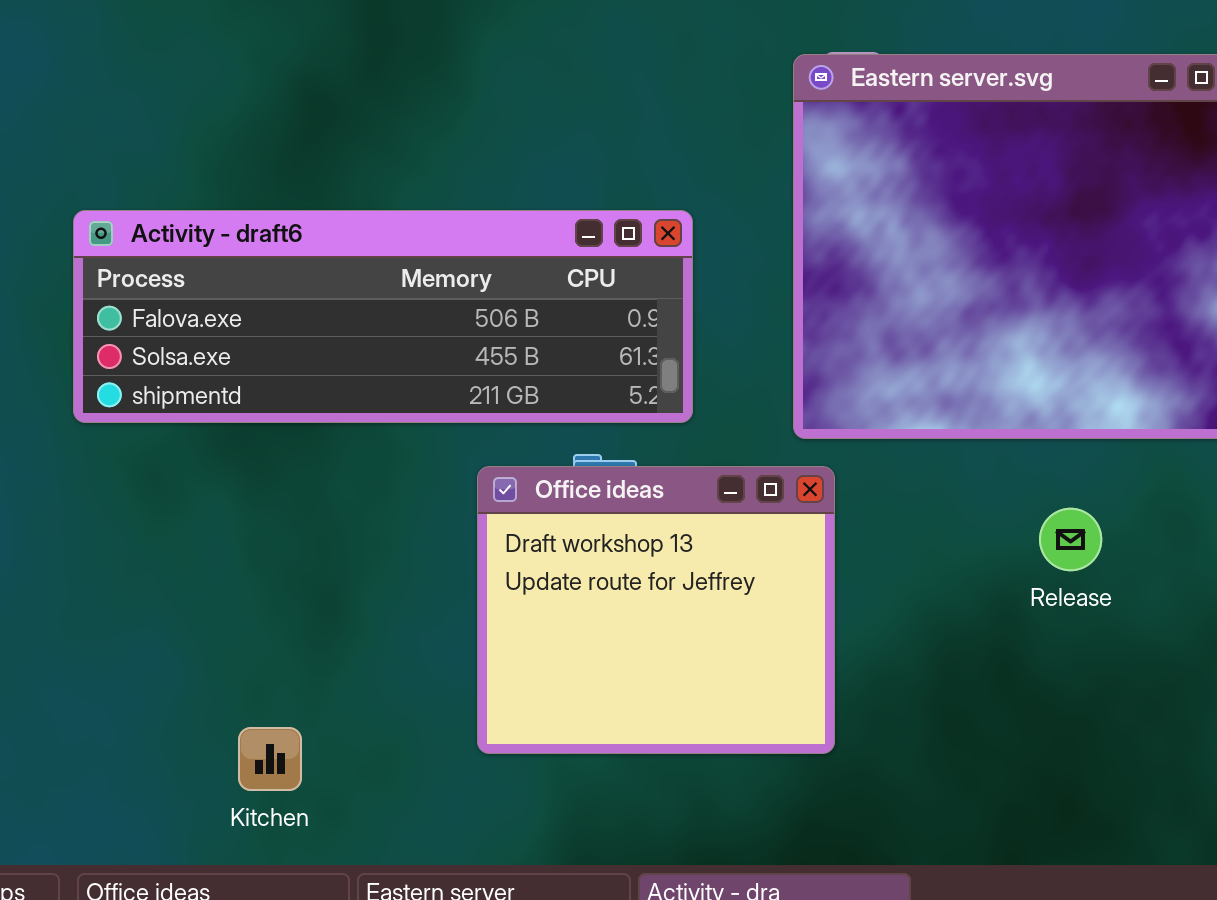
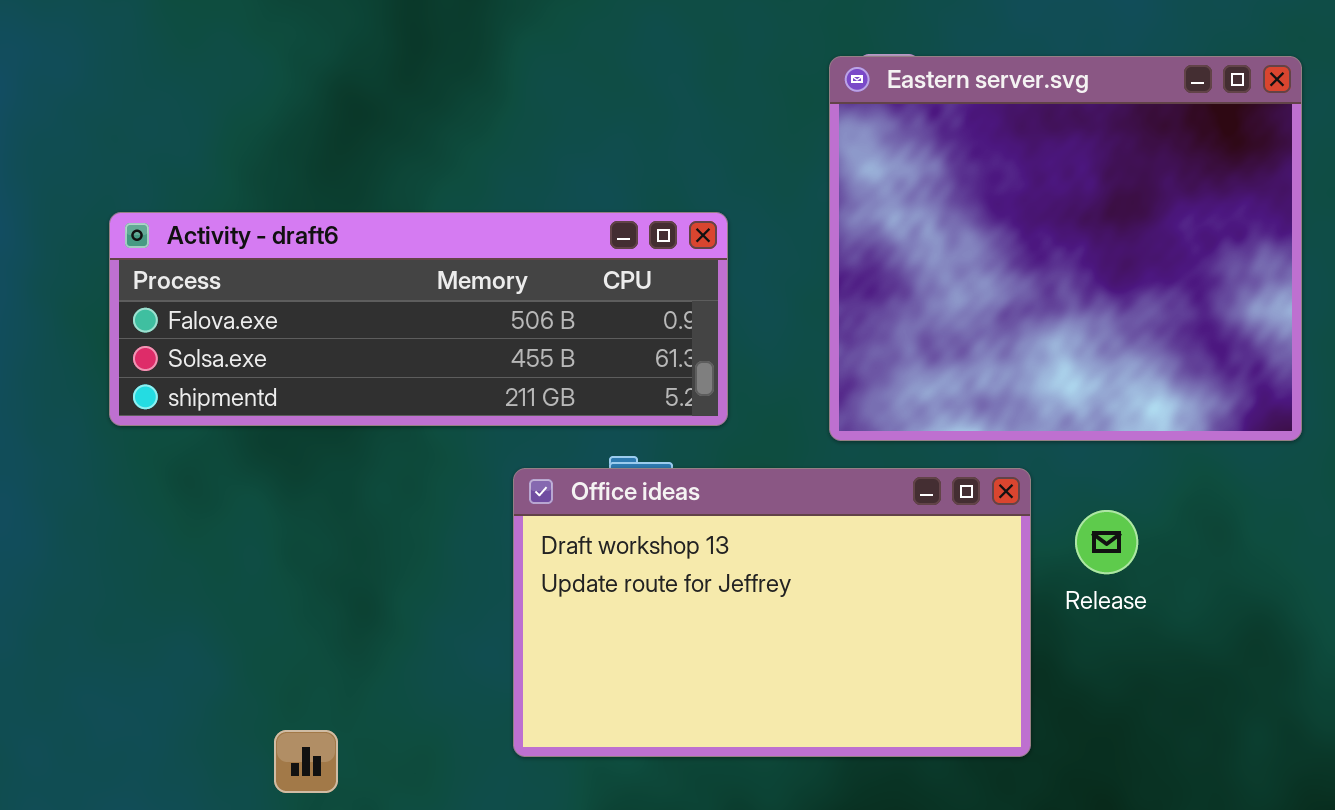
Office ideas: [477,466,835,754] -> [513,468,1031,757], resized

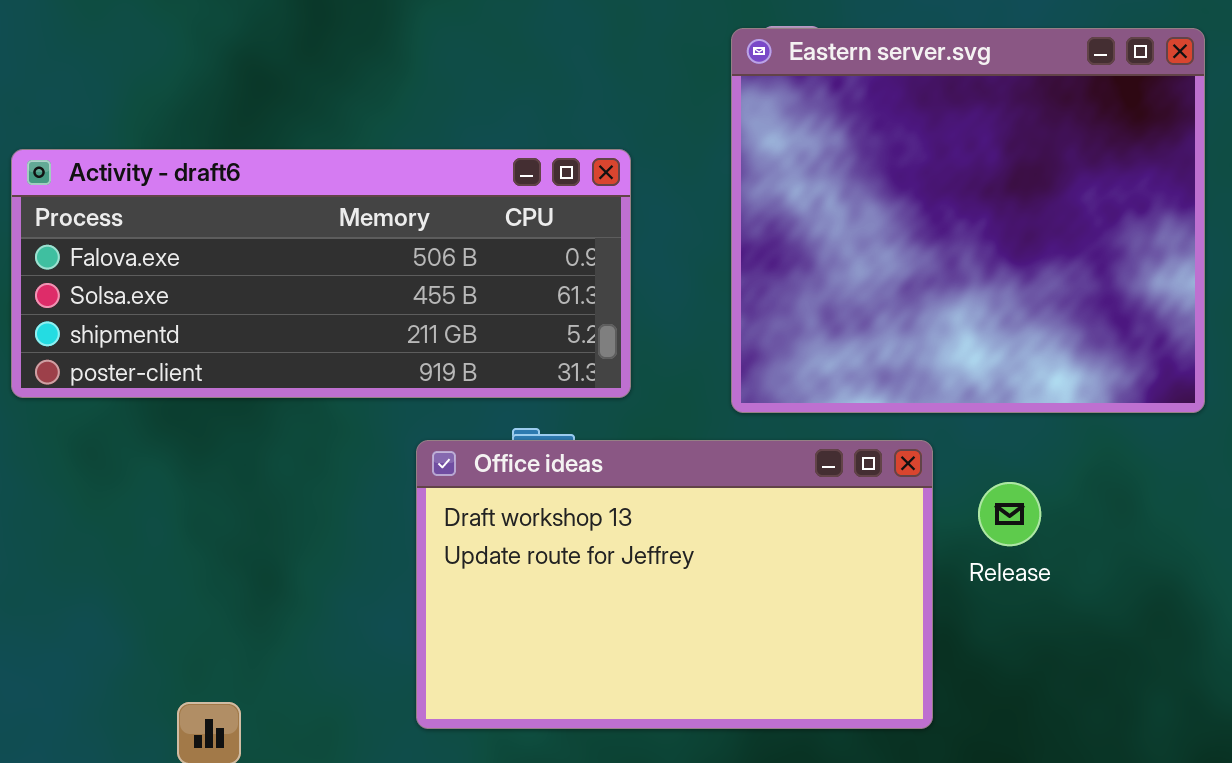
Activity - draft6: [109,212,728,426] -> [11,149,631,398], resized

